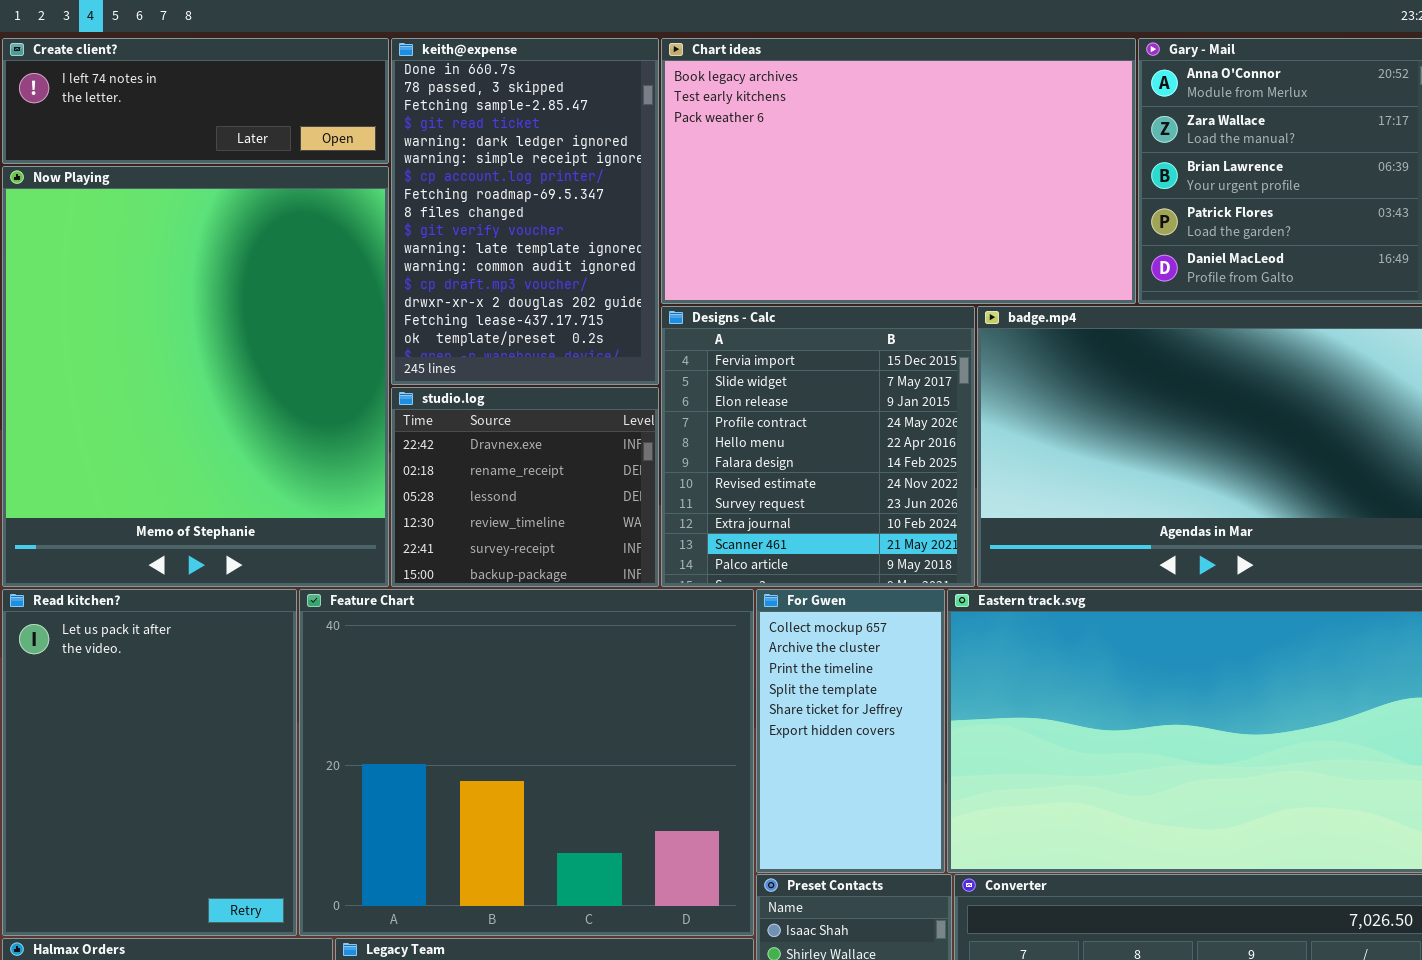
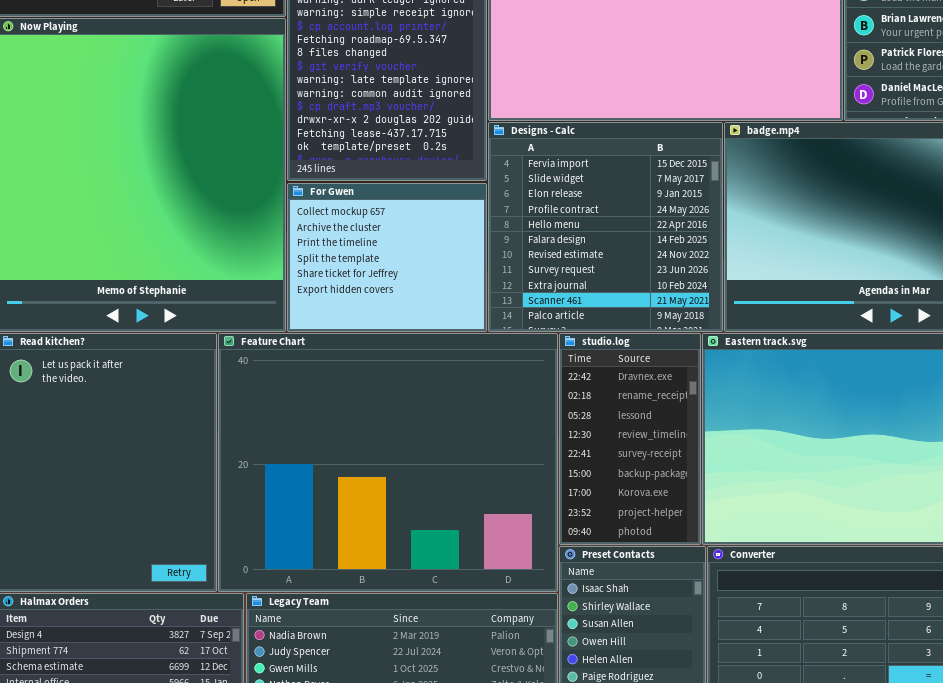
studio.log: [391,387,659,587] -> [559,333,701,545], moved, resized
For Gwen: [756,589,945,873] -> [287,183,487,332], moved, resized

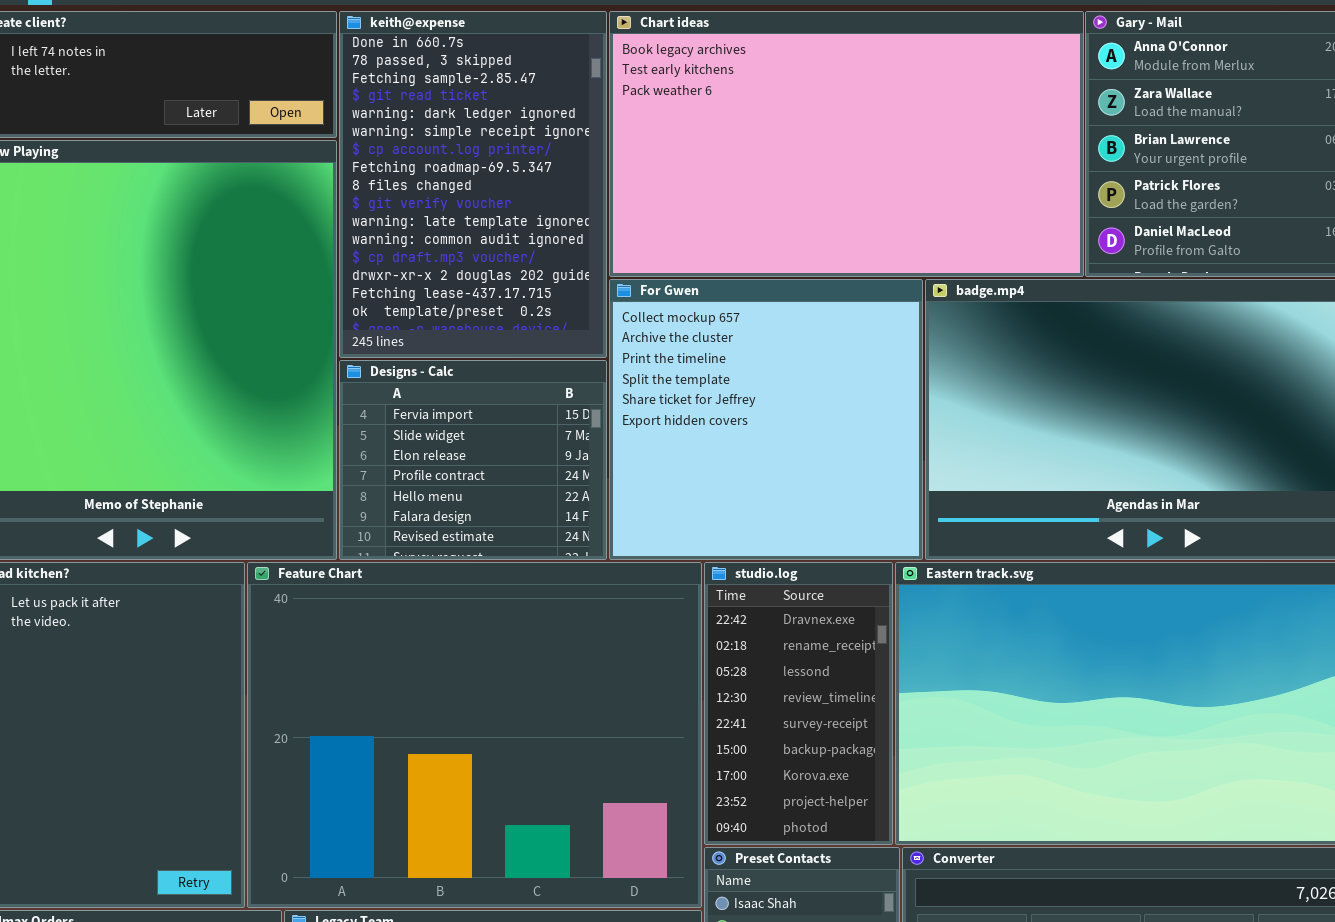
Designs - Calc: [488,122,723,332] -> [339,360,607,560], moved, resized
For Gwen: [287,183,487,332] -> [609,279,923,560], moved, resized

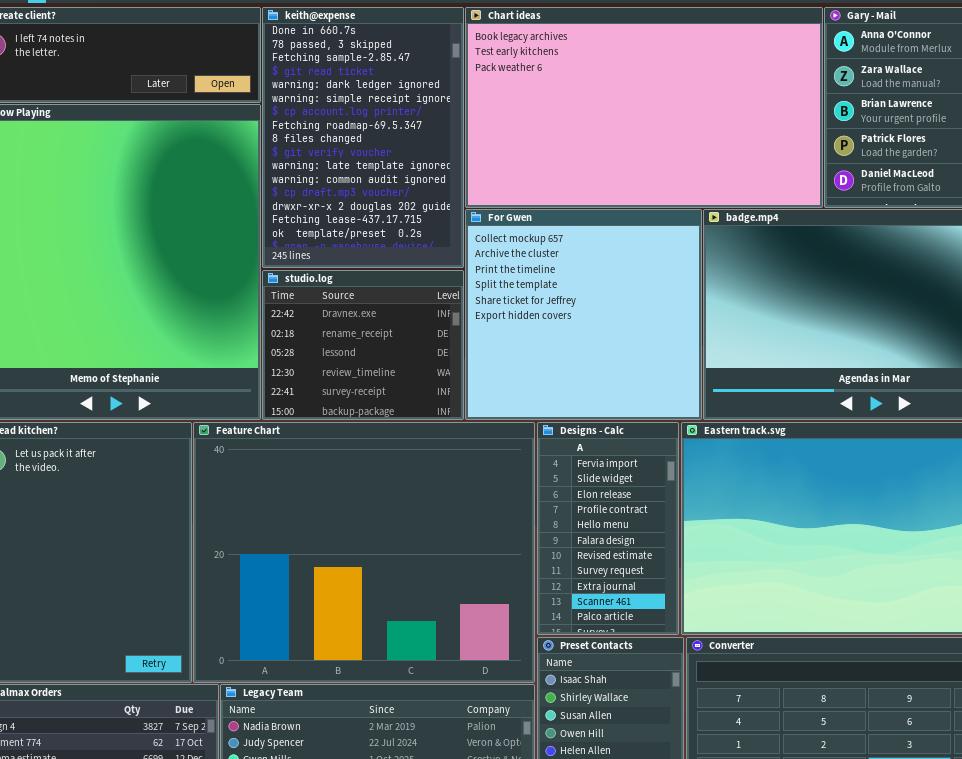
Designs - Calc: [339,360,607,560] -> [537,422,679,635], moved, resized
studio.log: [704,562,893,845] -> [262,270,464,420], moved, resized

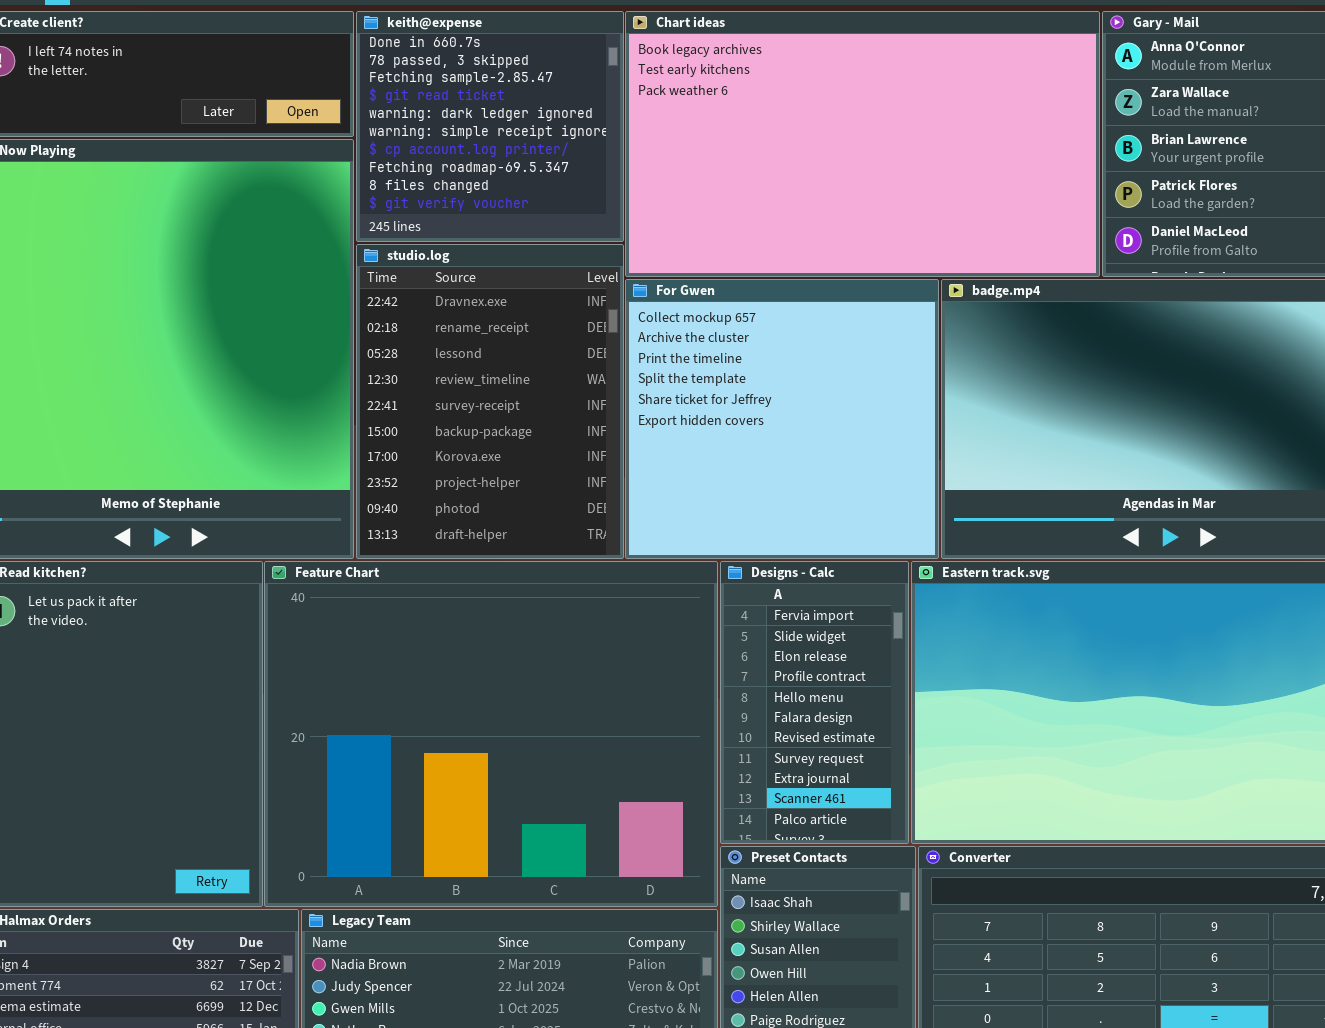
keith@expense: [262,7,464,268] -> [356,11,624,242], resized
studio.log: [262,270,464,420] -> [356,244,624,559], resized

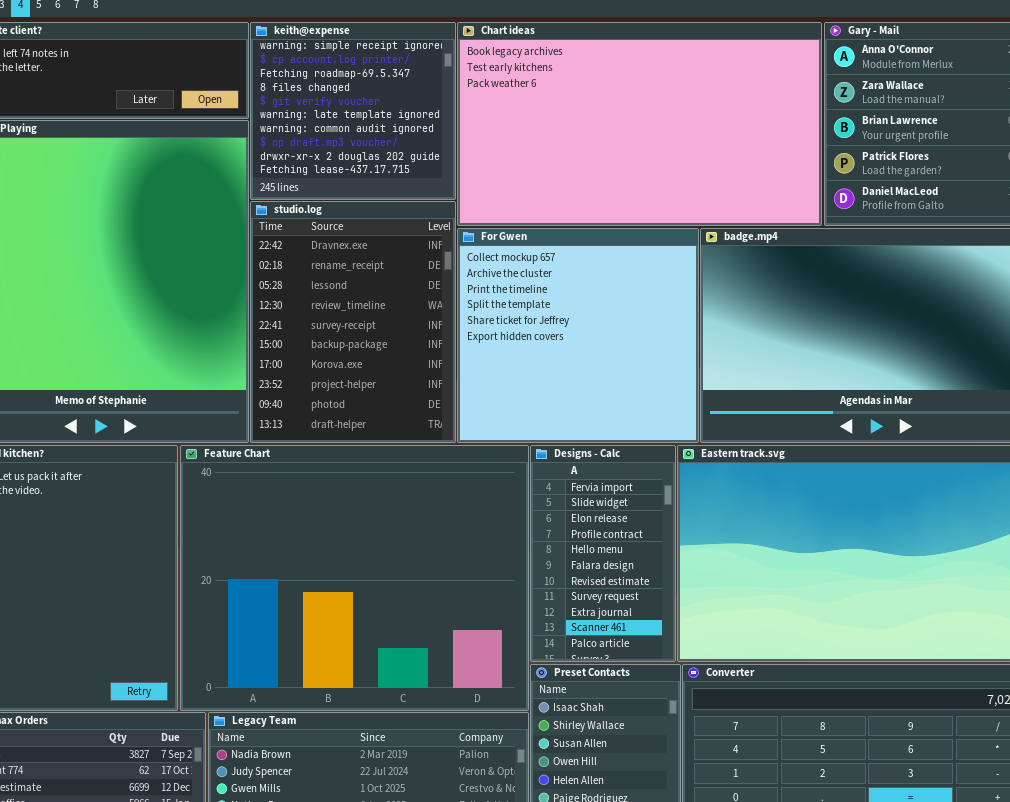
keith@expense: [356,11,624,242] -> [250,22,456,200], scrolled down 5 rows

